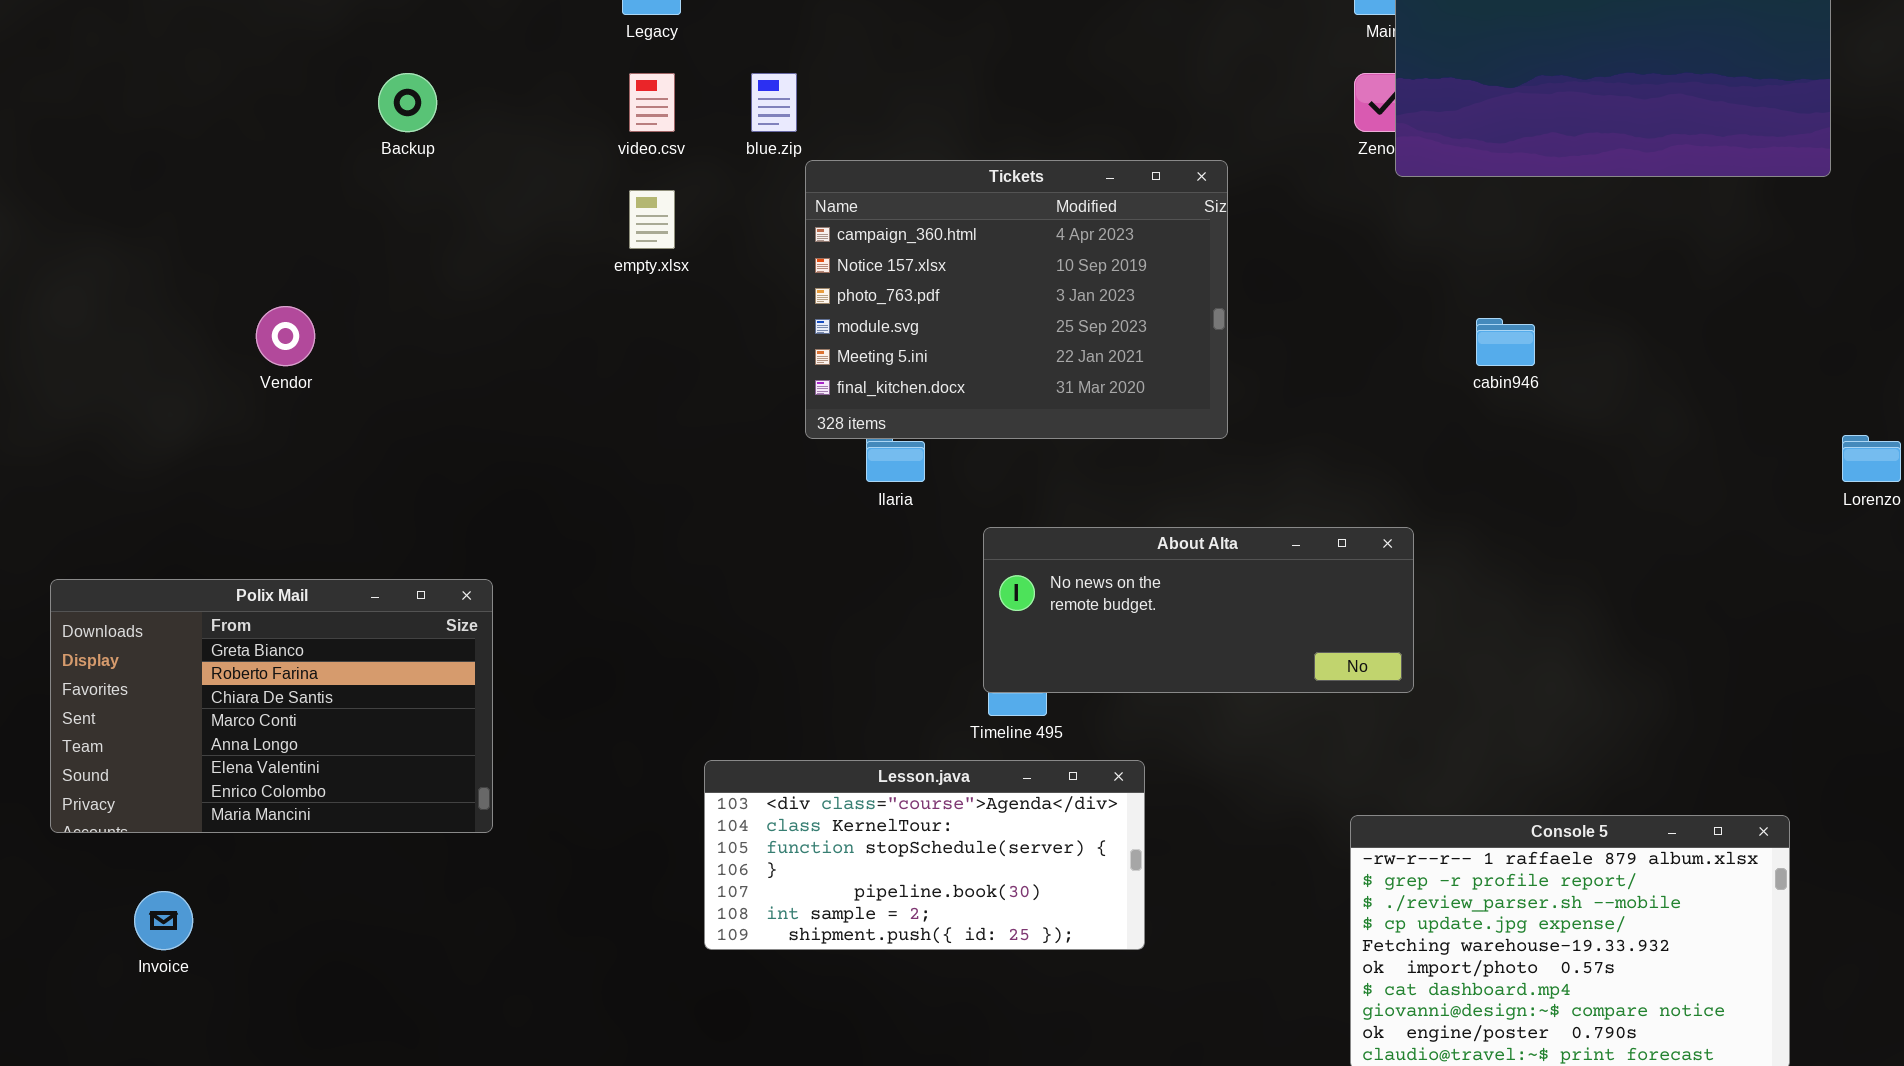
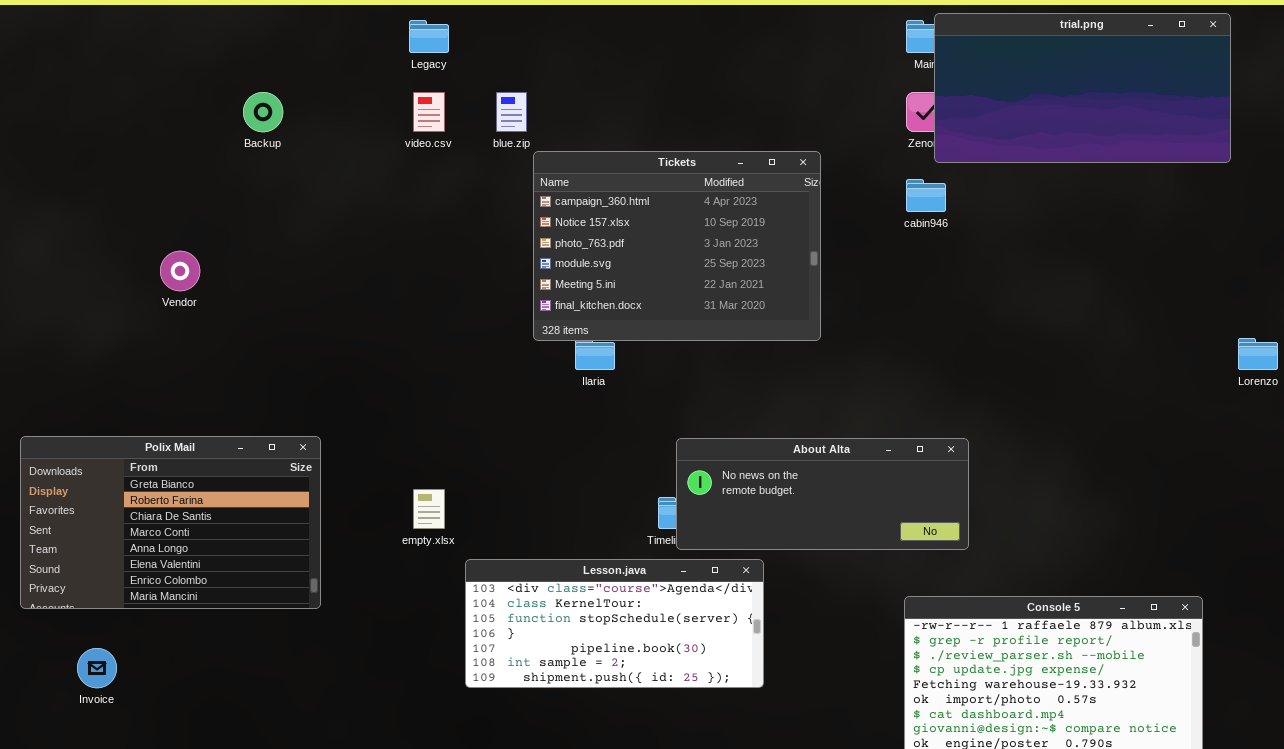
empty.xlsx: [629,190,675,249] -> [413,489,445,529], moved
cabin946: [1476,318,1535,366] -> [906,179,946,212], moved
About Alta: [983,527,1414,693] -> [676,438,969,550], moved

